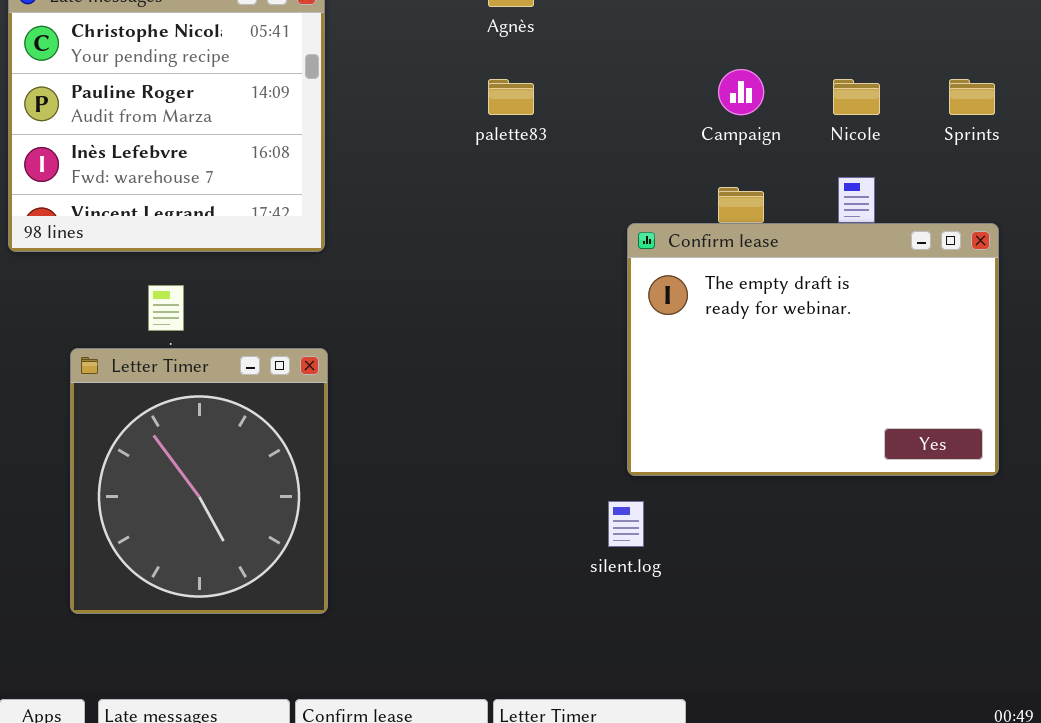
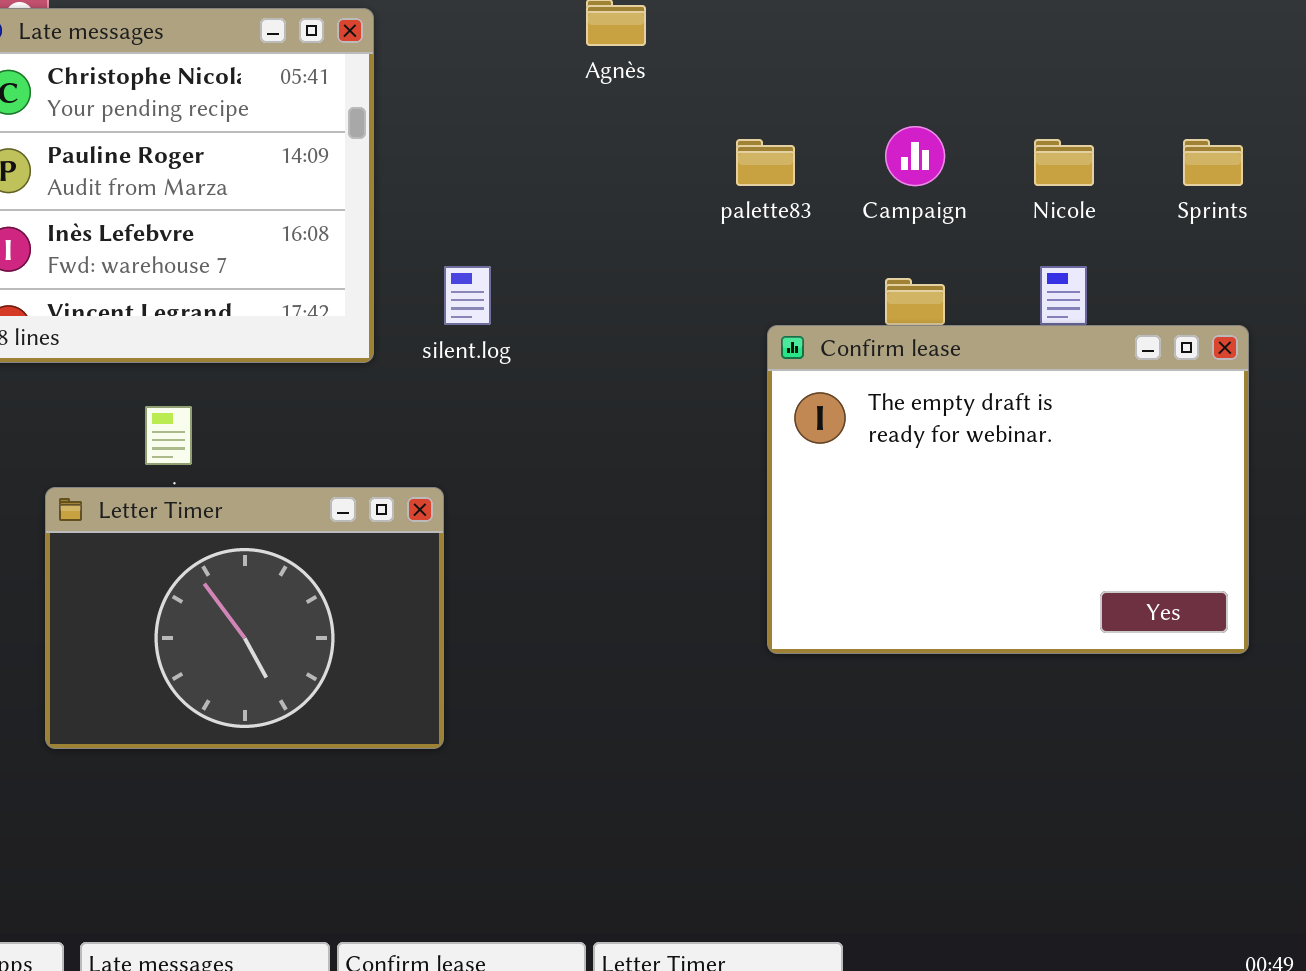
palette83: [488,79,534,115] -> [736,139,795,186], moved
Letter Timer: [70,348,328,614] -> [45,487,444,749], resized
silent.log: [608,501,644,547] -> [444,266,491,325], moved

